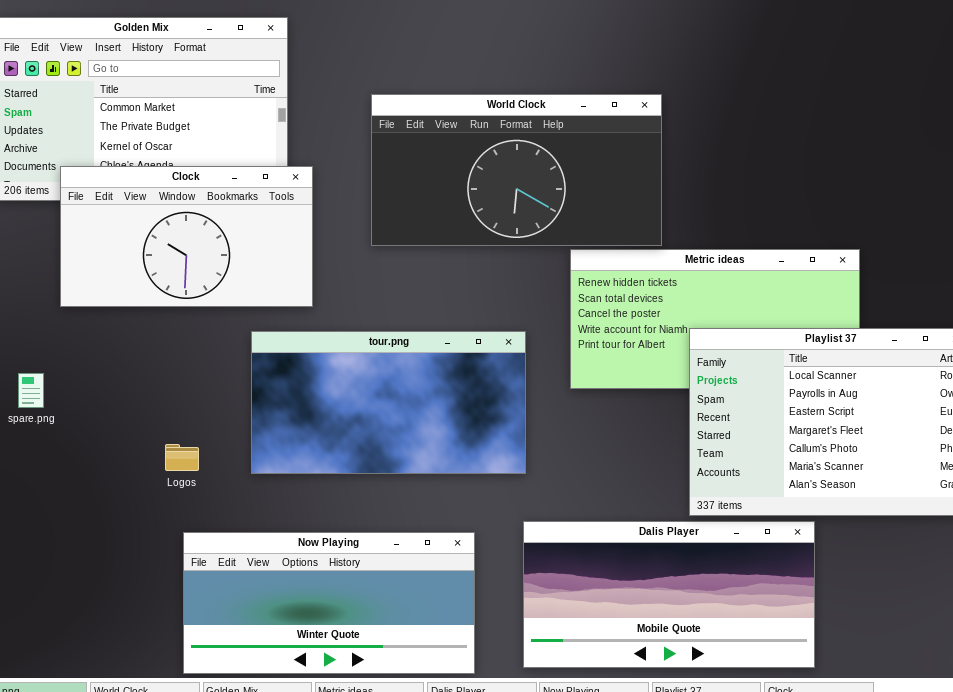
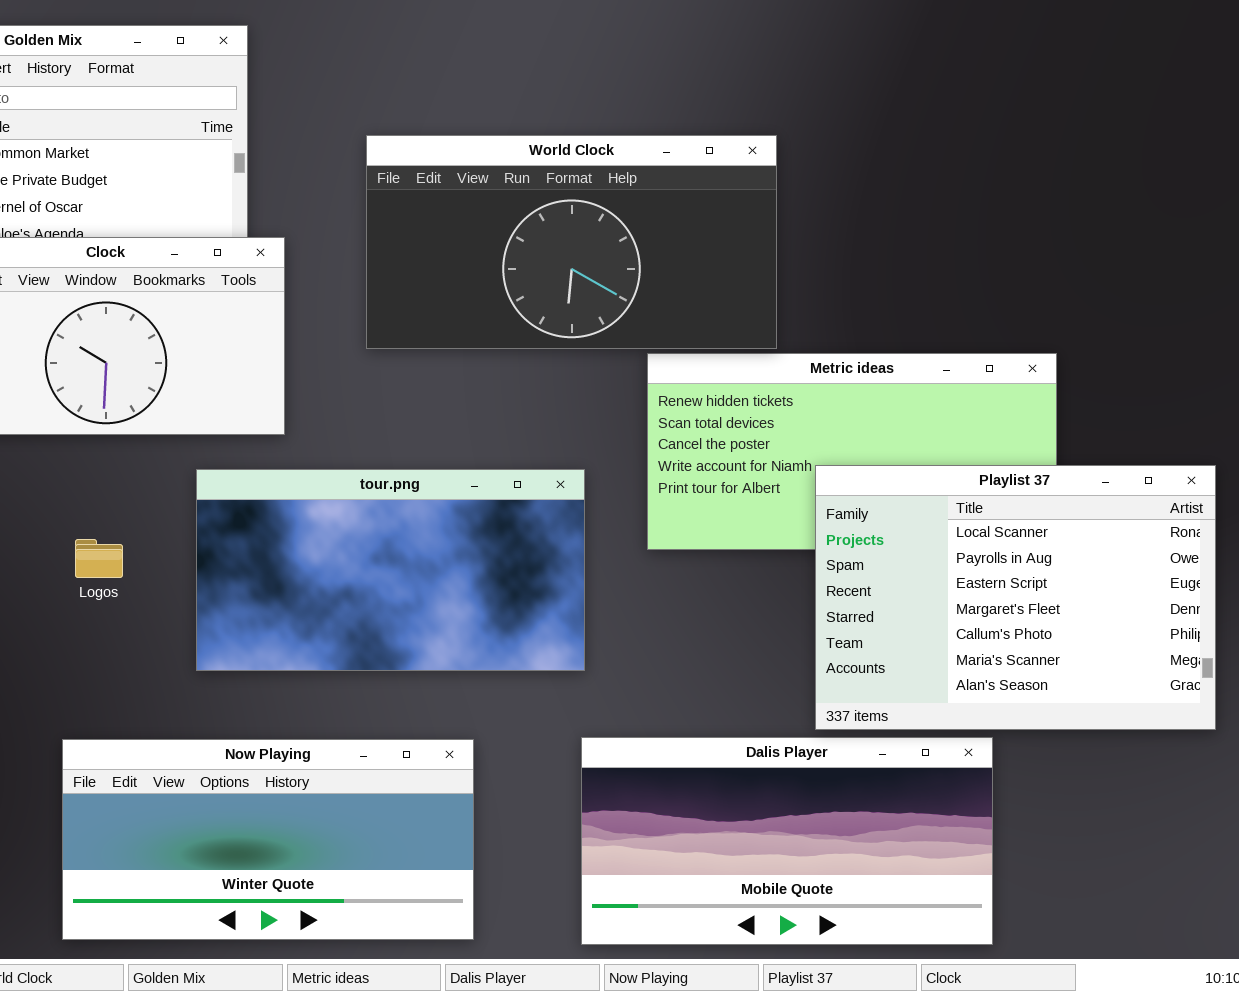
Logos: [165,444,199,471] -> [75,539,123,578], moved
Now Playing: [183,532,475,674] -> [62,739,474,940], moved

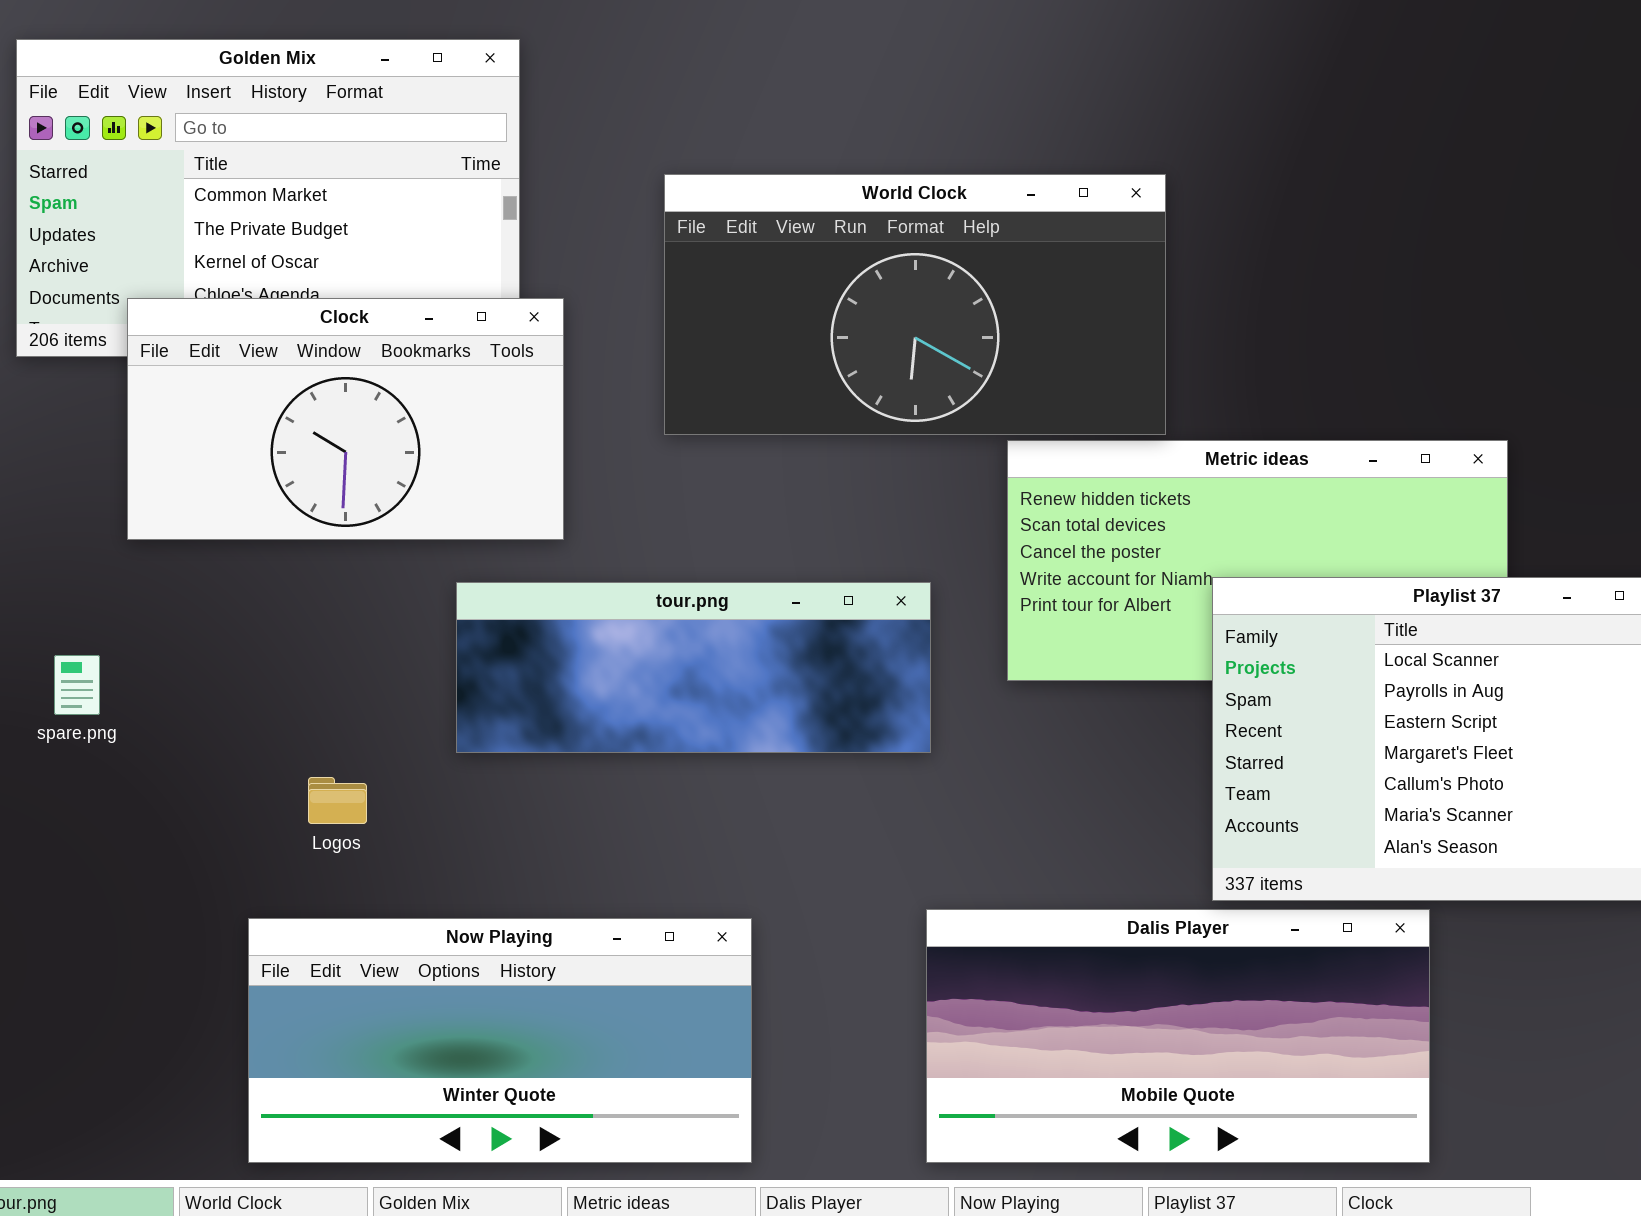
tour.png: [196,469,585,671] -> [456,582,931,753], resized
Logos: [75,539,123,578] -> [308,777,367,824], moved
Now Playing: [62,739,474,940] -> [248,918,752,1163], moved

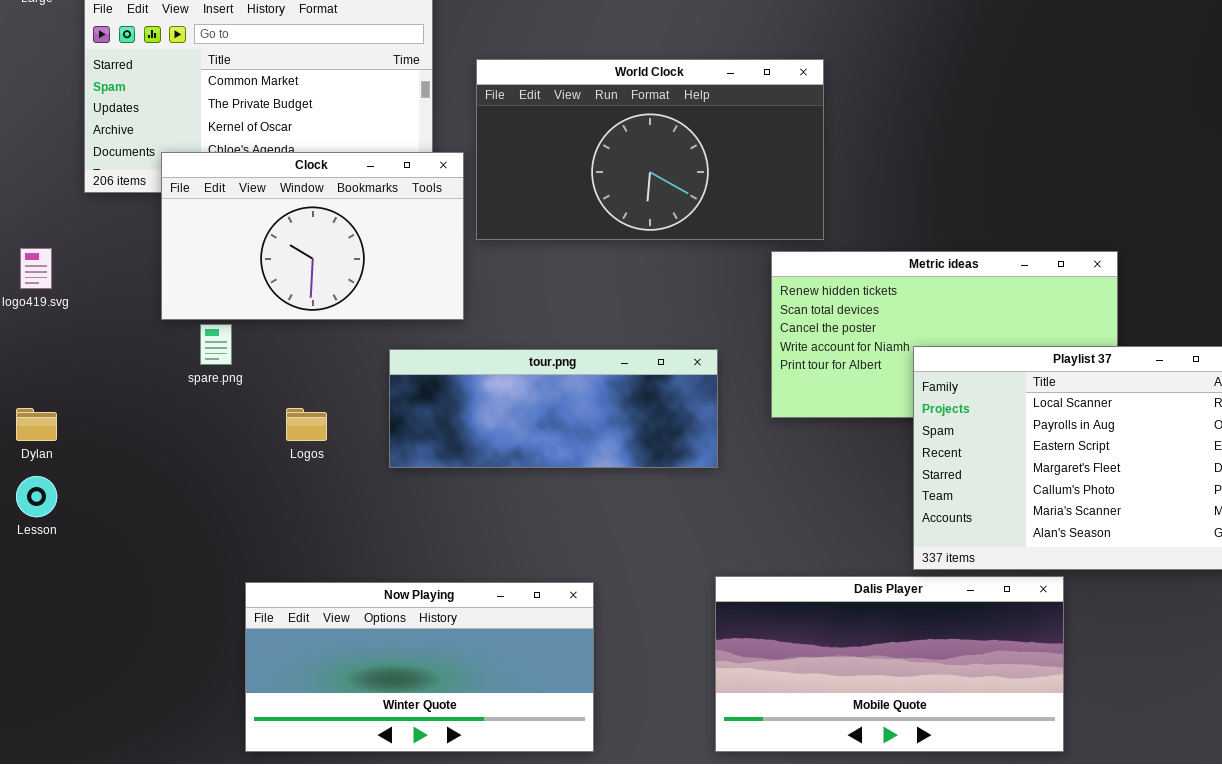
World Clock: [664,174,1166,435] -> [476,59,824,240], moved
spare.png: [54,655,100,715] -> [200,324,232,365], moved
Logos: [308,777,367,824] -> [286,408,327,441], moved

